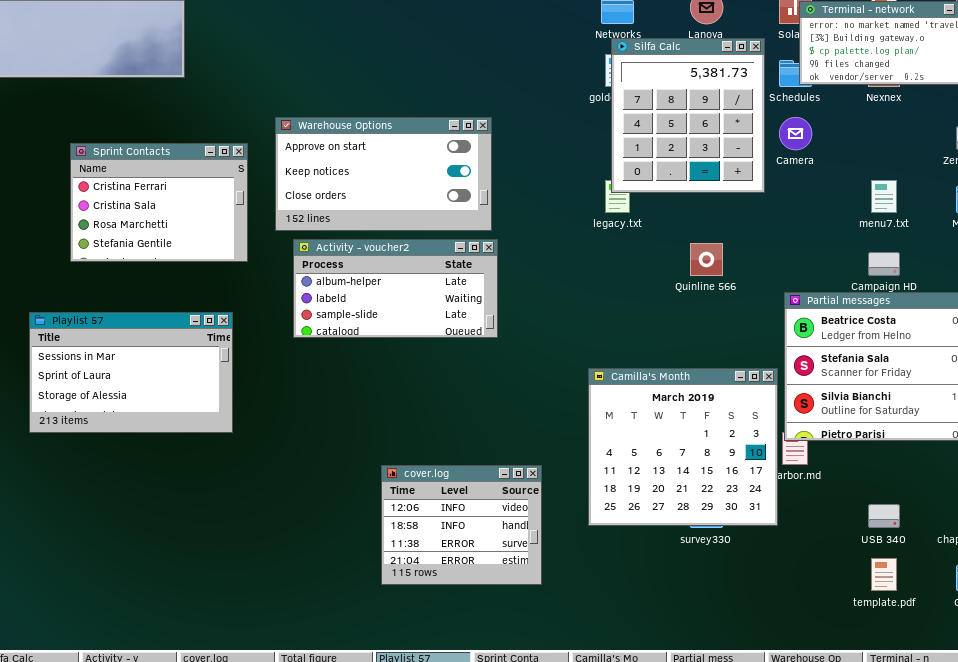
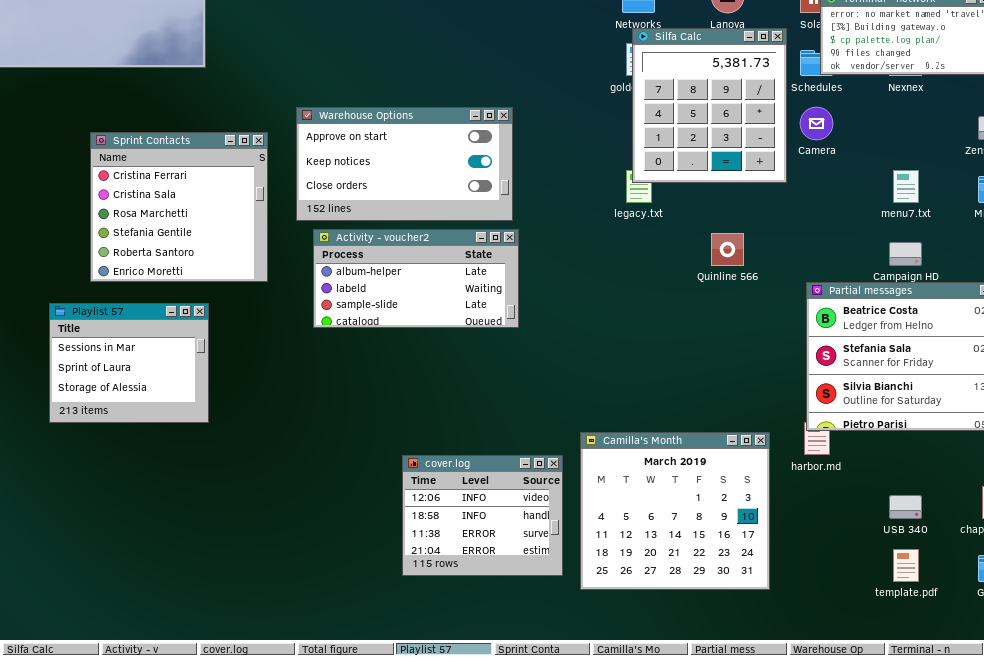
Sprint Contacts: [70,143,248,262] -> [90,132,268,282], resized
Playlist 57: [29,312,233,433] -> [49,303,209,423], resized
Camilla's Month: [588,368,778,526] -> [580,432,770,590], moved

